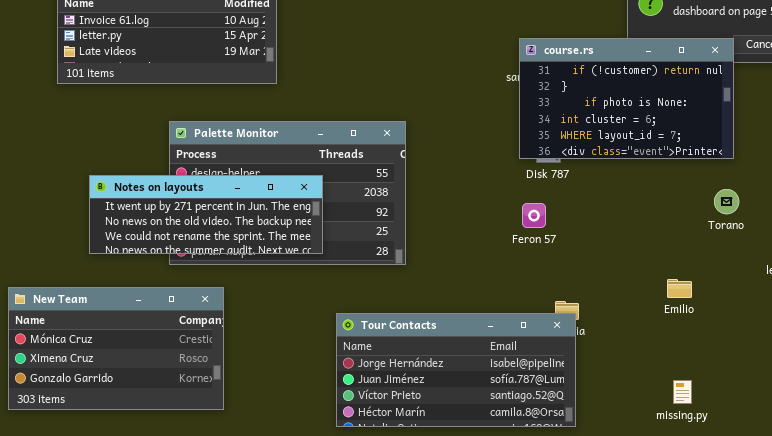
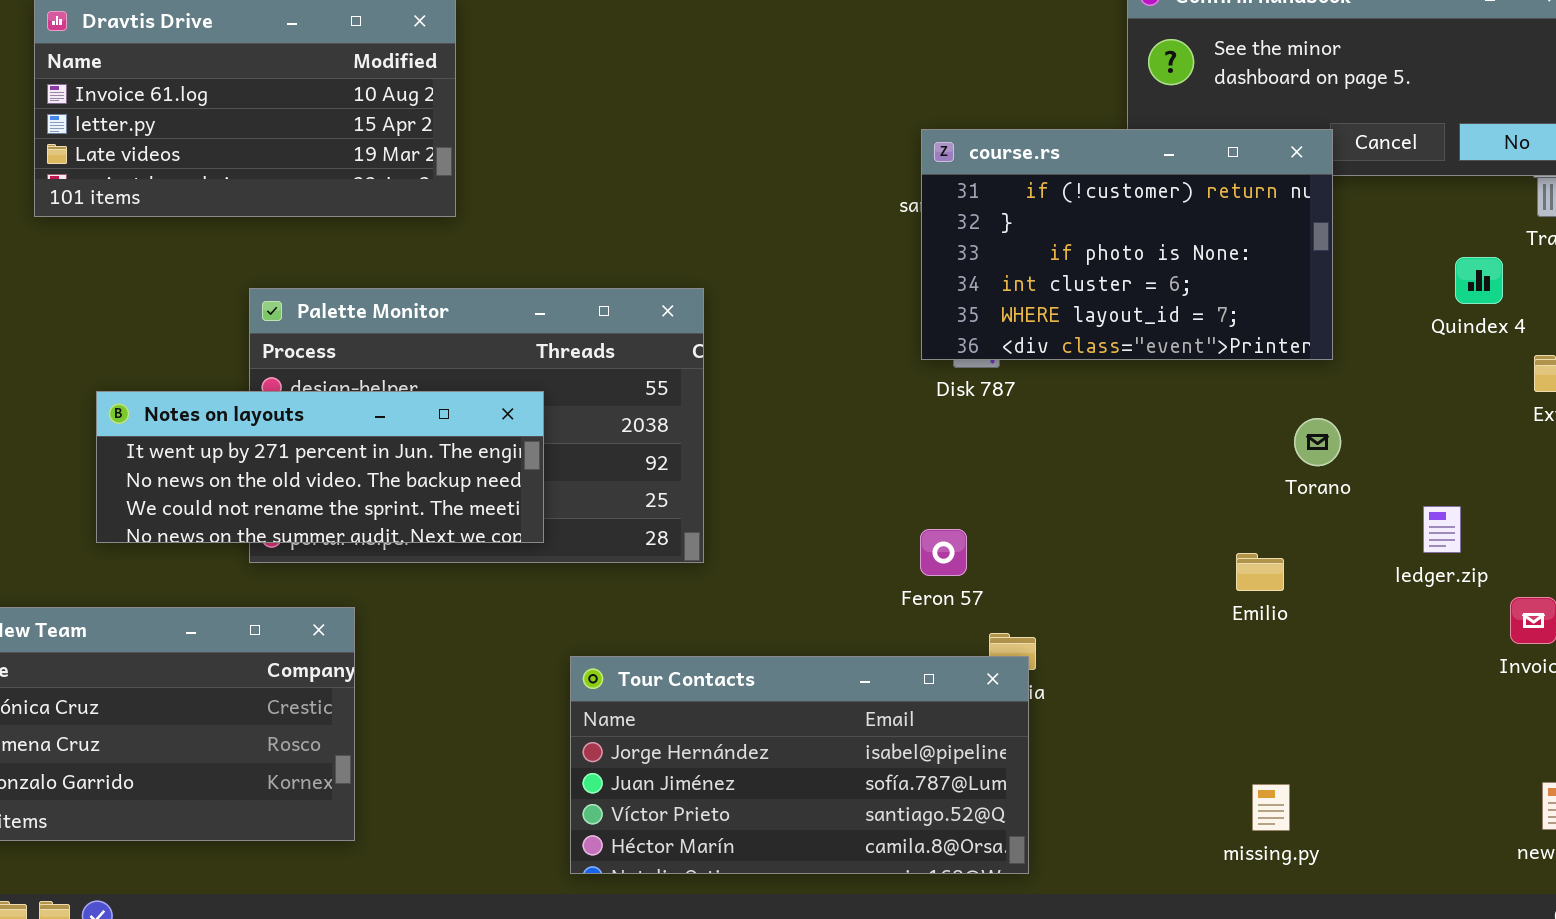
Feron 57: [522,203,546,228] -> [920,529,967,576], moved
Emilio: [667,279,692,298] -> [1236,553,1284,591], moved
missing.py: [673,380,692,404] -> [1252,784,1290,831], moved

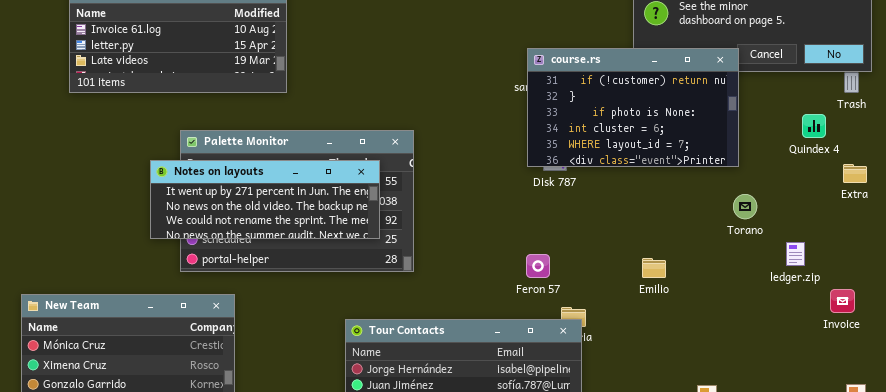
Notes on layouts: [96,391,544,543] -> [150,160,380,239], moved
Torano: [1294,418,1341,466] -> [733,194,757,219], moved
Emilio: [1236,553,1284,591] -> [642,258,666,278], moved

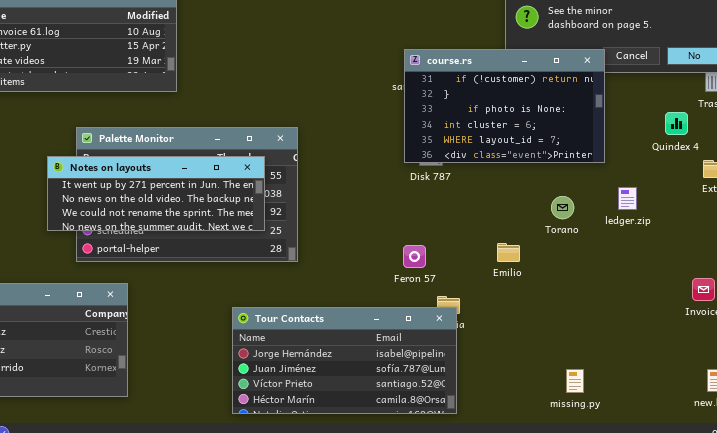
Torano: [733,194,757,219] -> [551,196,574,219], moved
ledger.zip: [786,242,805,266] -> [618,187,637,210], moved
Emilio: [642,258,666,278] -> [497,243,520,262], moved

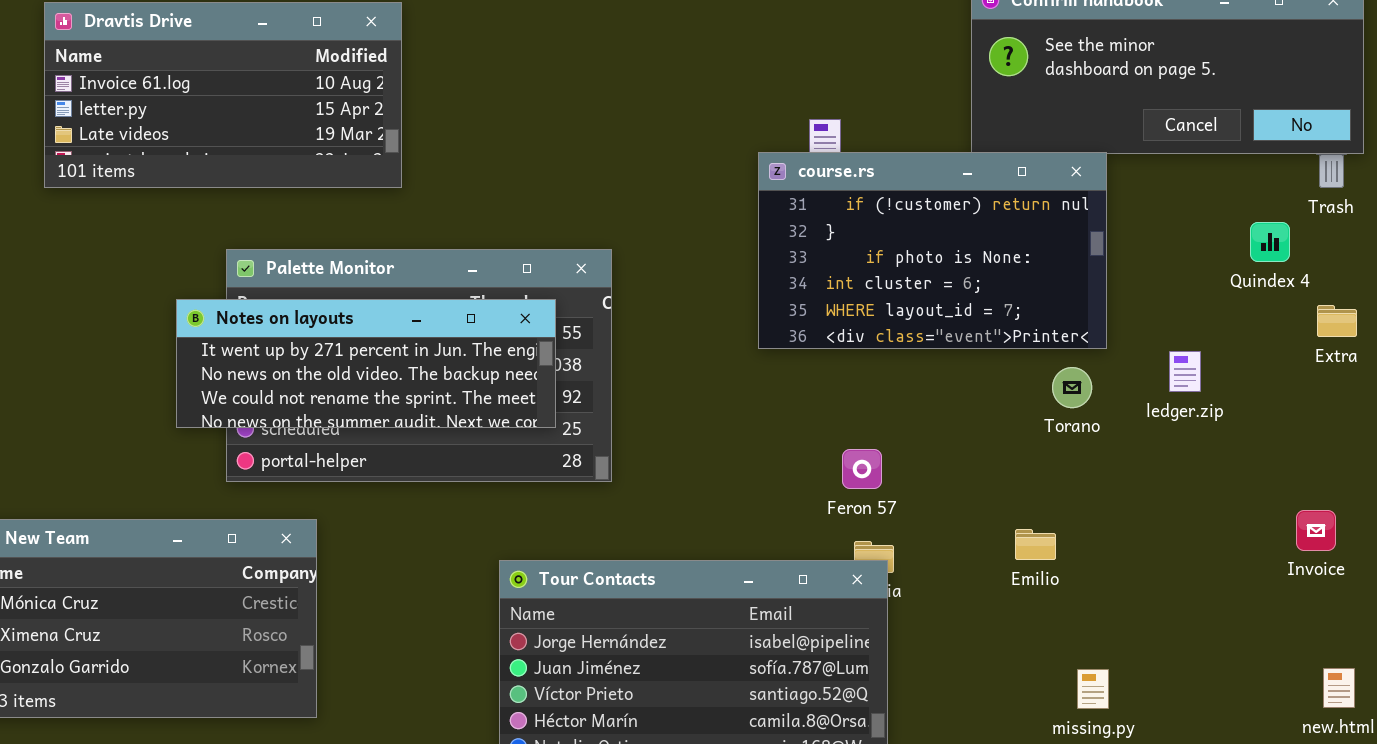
course.rs: [404,49,605,163] -> [758,152,1107,349], moved
Emilio: [497,243,520,262] -> [1015,529,1056,560], moved
Feron 57: [403,245,426,268] -> [842,449,882,489], moved

